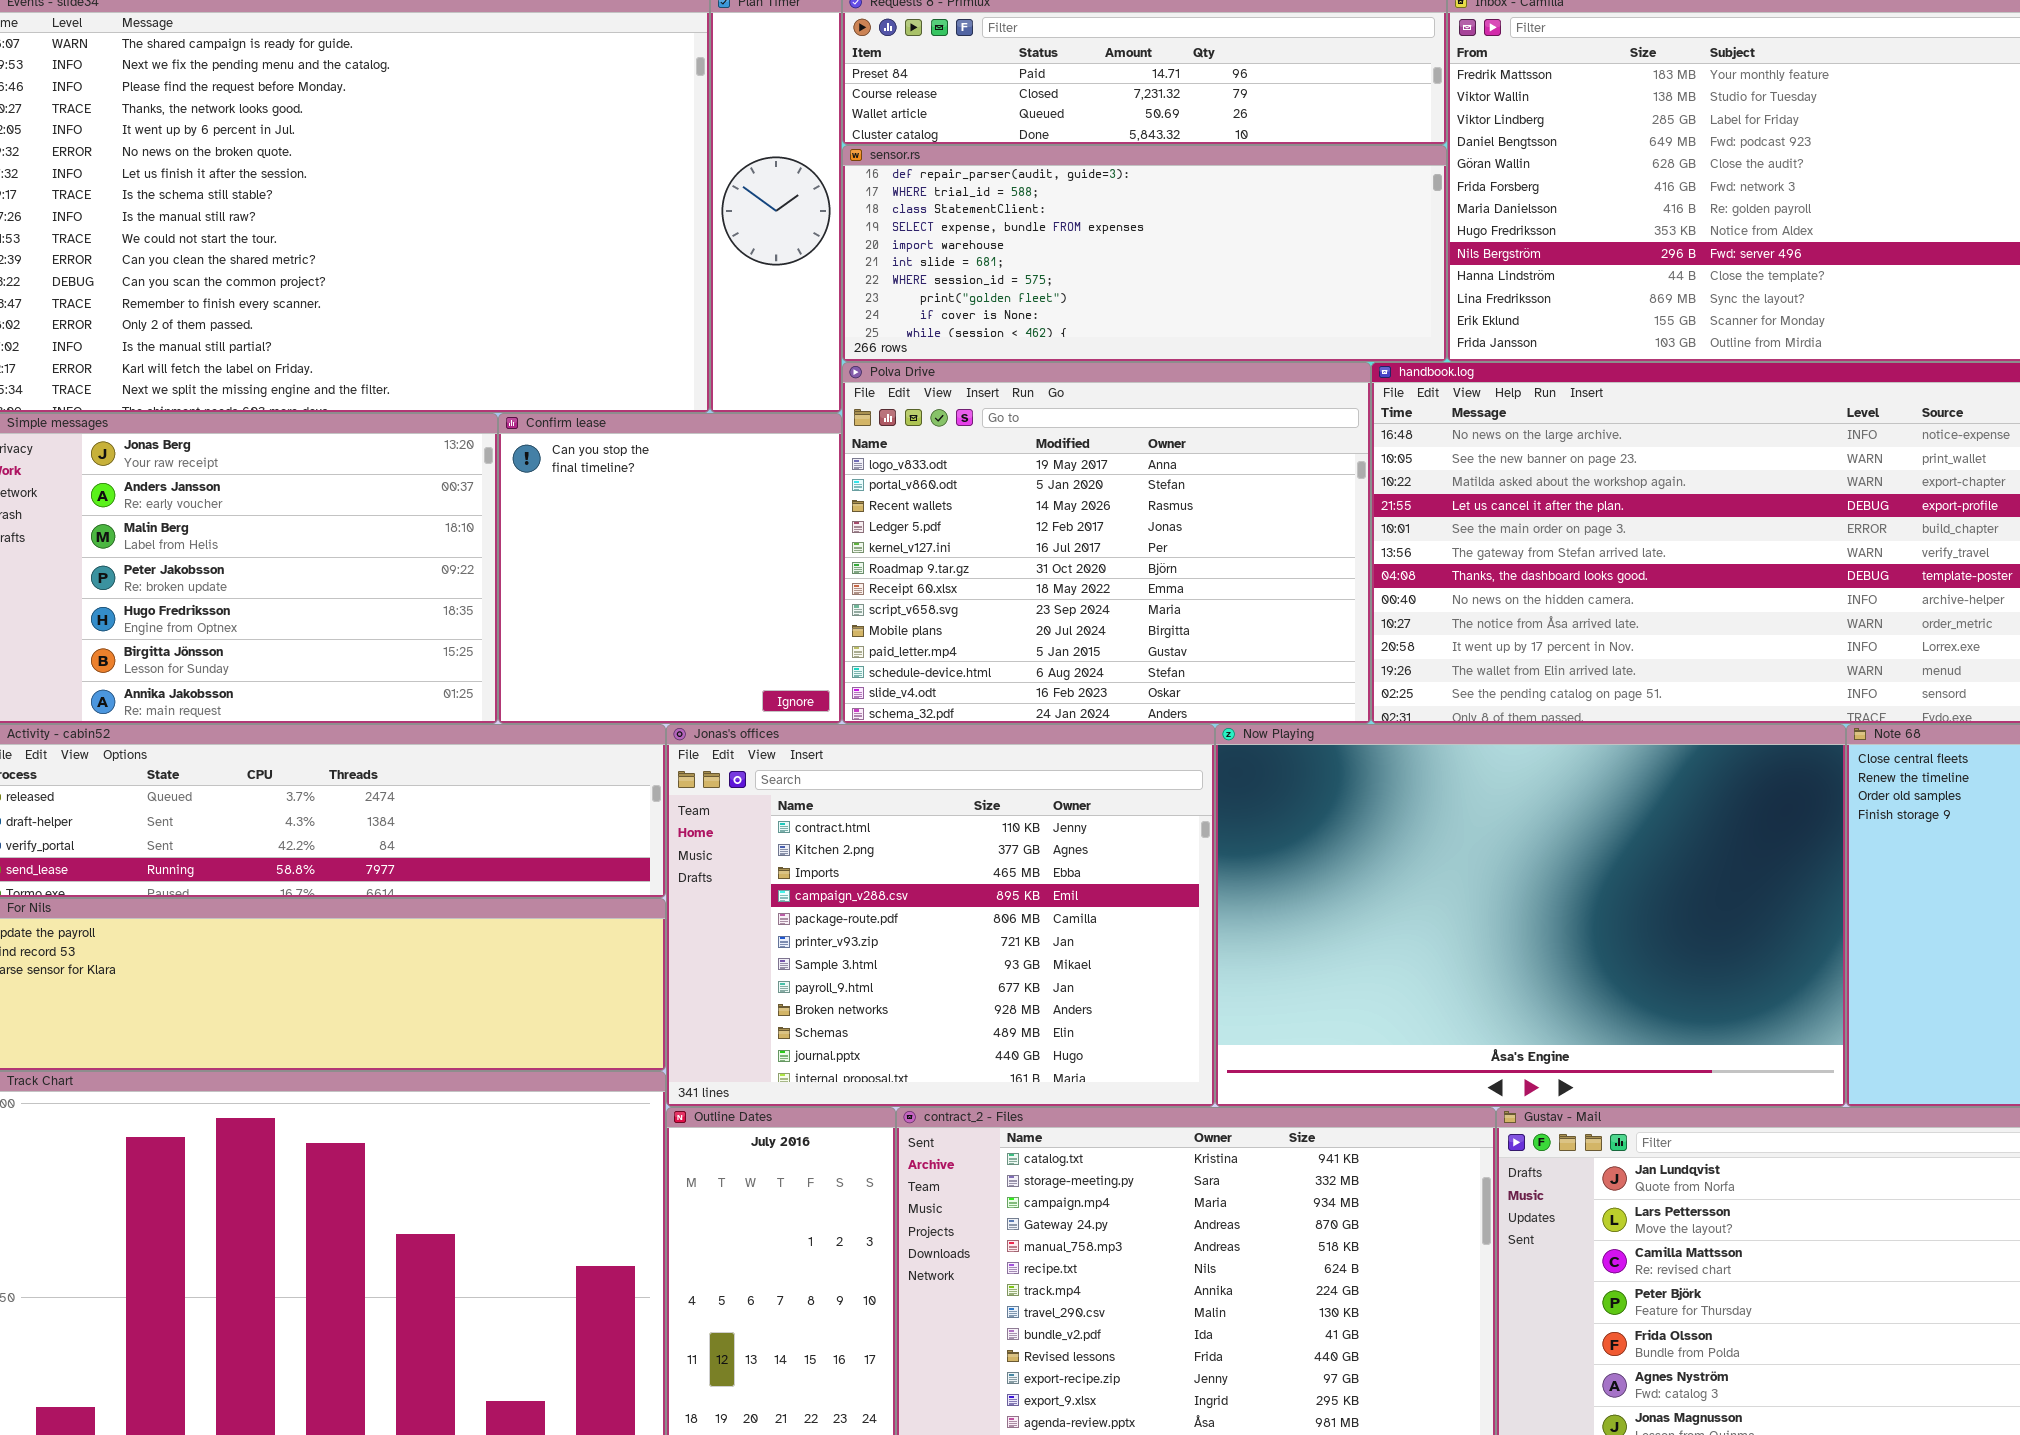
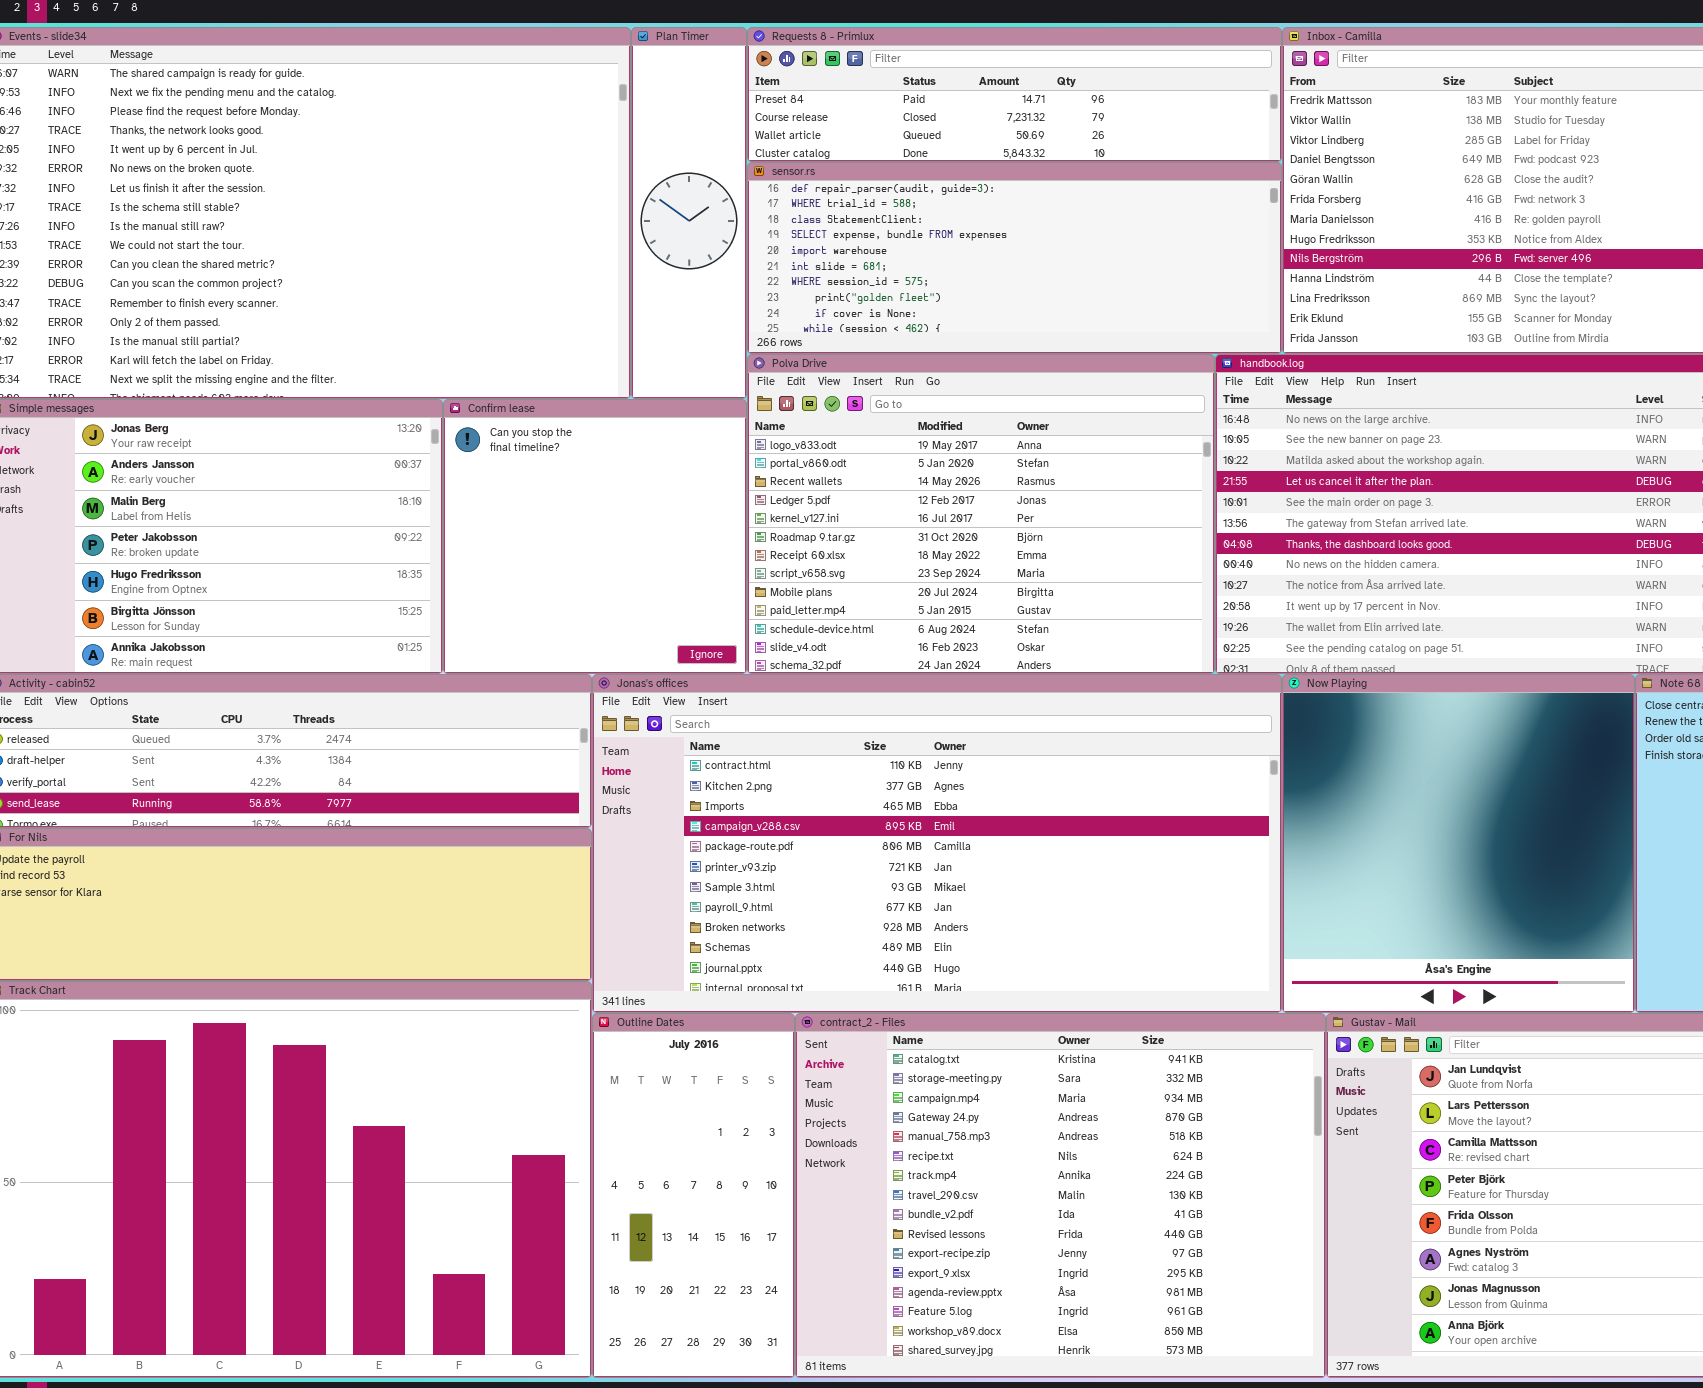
Jonas's offices: [666,724,1215,1107] -> [592,674,1282,1013], resized
Now Playing: [1215,724,1846,1107] -> [1282,674,1635,1013], resized

